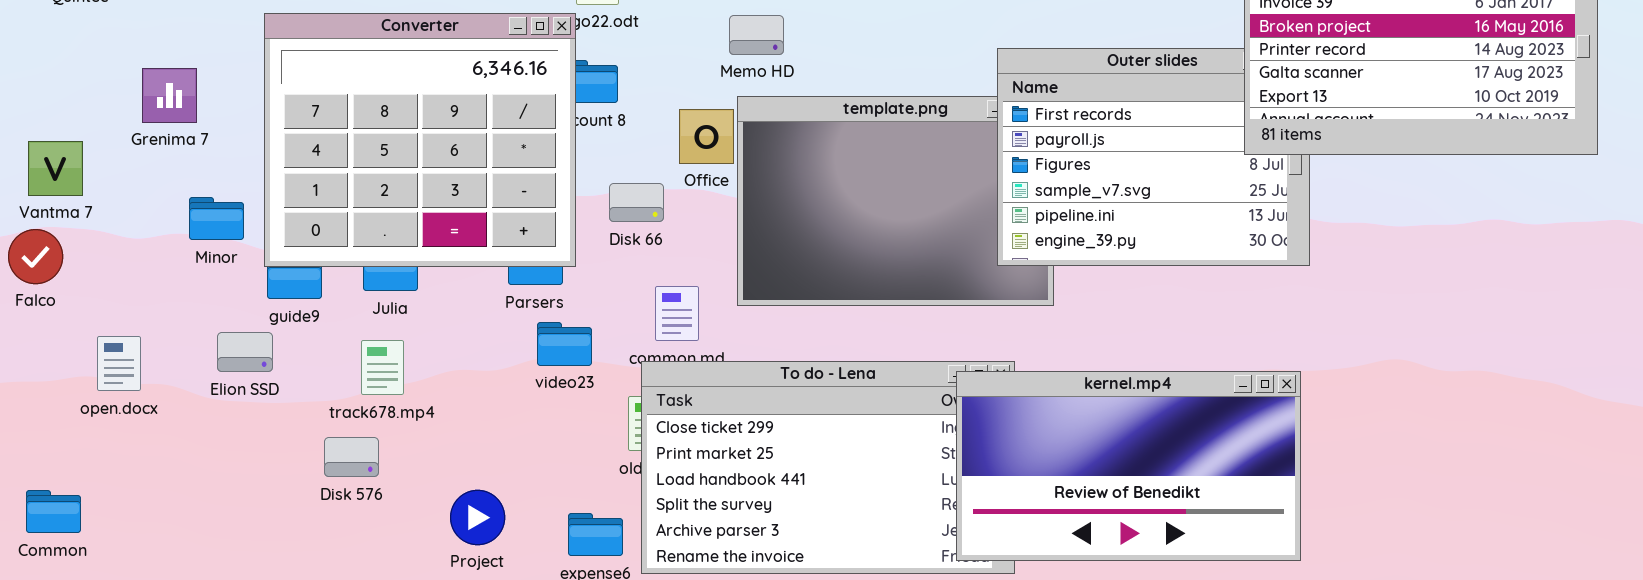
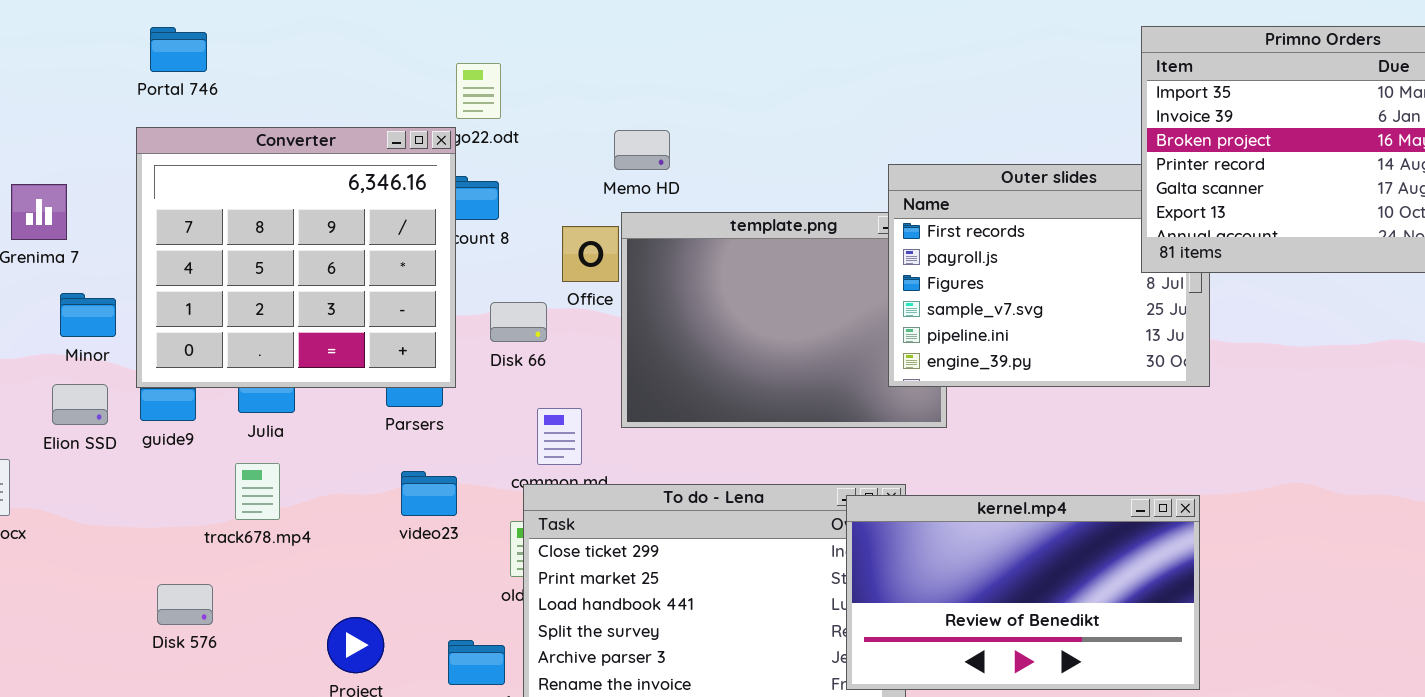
Minor: [189,197,244,240] -> [60,293,116,337], moved
video23: [537,322,592,366] -> [401,471,457,516], moved
Elion SSD: [217,332,273,372] -> [52,384,108,425], moved
Disk 576: [324,437,379,477] -> [157,584,213,625], moved

